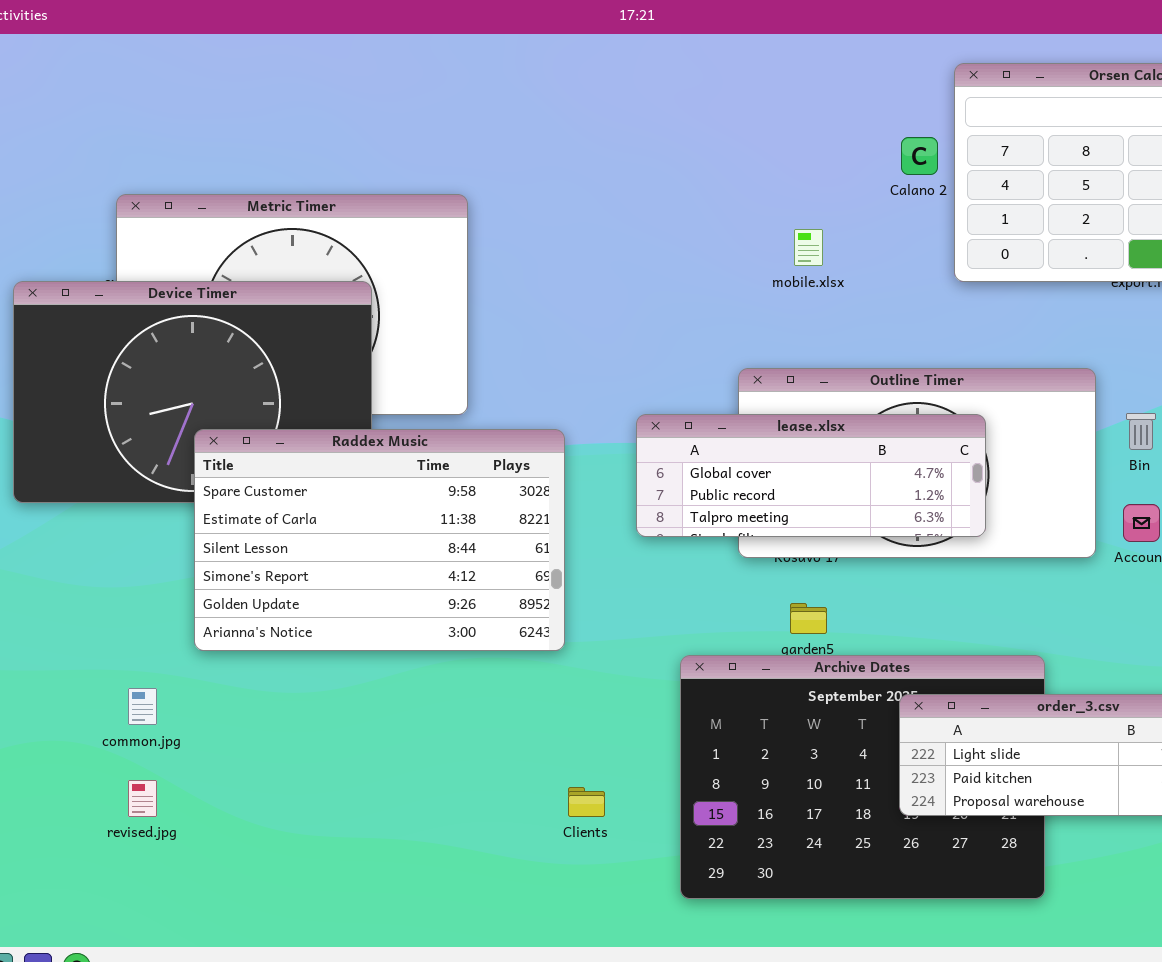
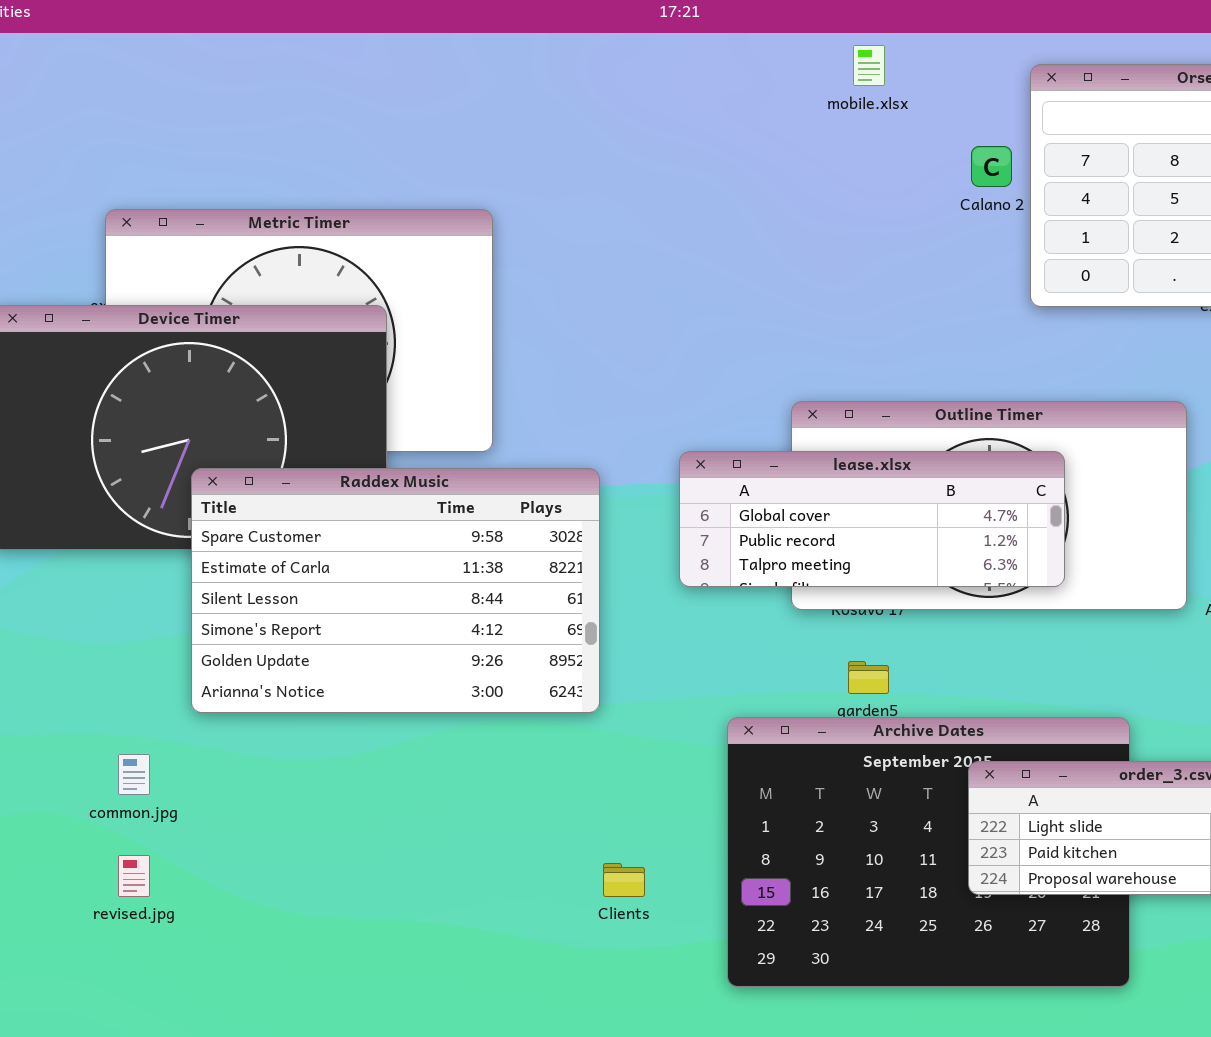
mobile.xlsx: [794,229,823,266] -> [853,45,885,86], moved

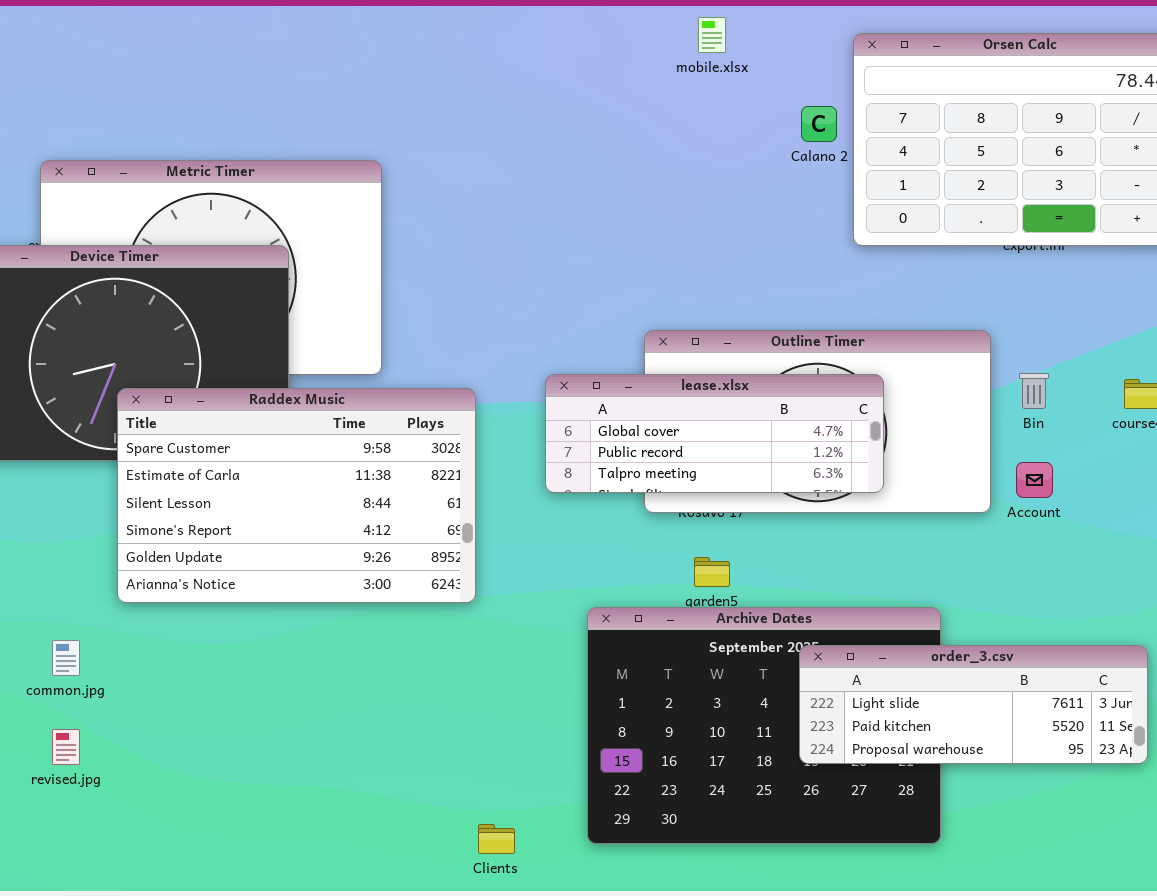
Clients: [603,863,645,897] -> [478,824,515,854], moved

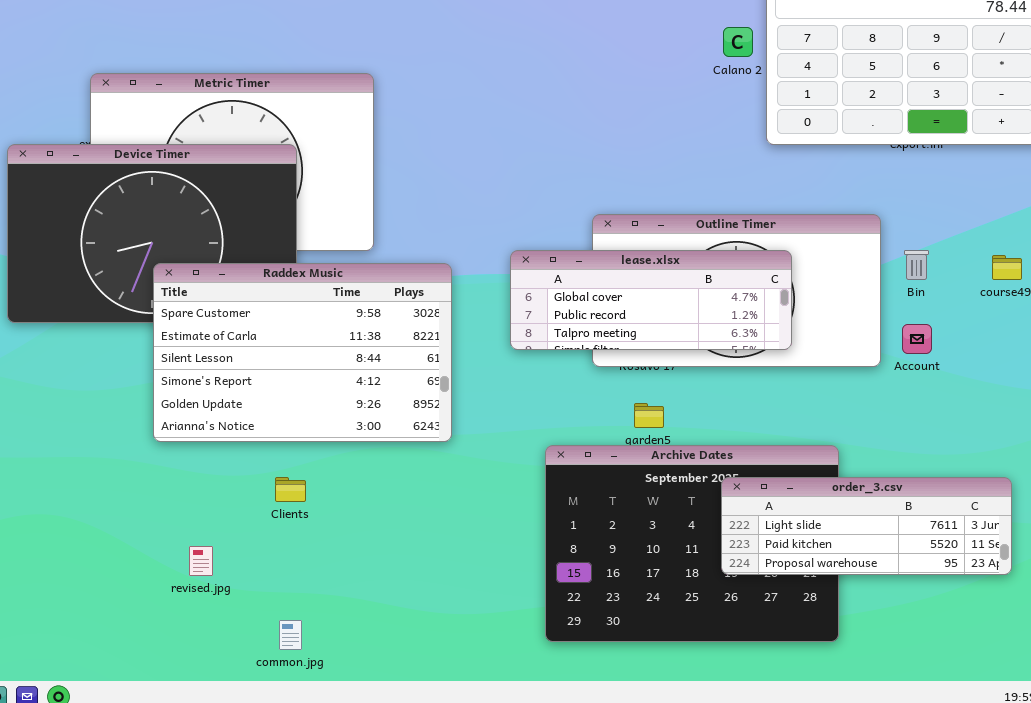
common.jpg: [52,640,80,676] -> [279,620,302,650], moved
revised.jpg: [52,729,80,765] -> [189,546,213,576], moved
Clients: [478,824,515,854] -> [275,477,306,502], moved

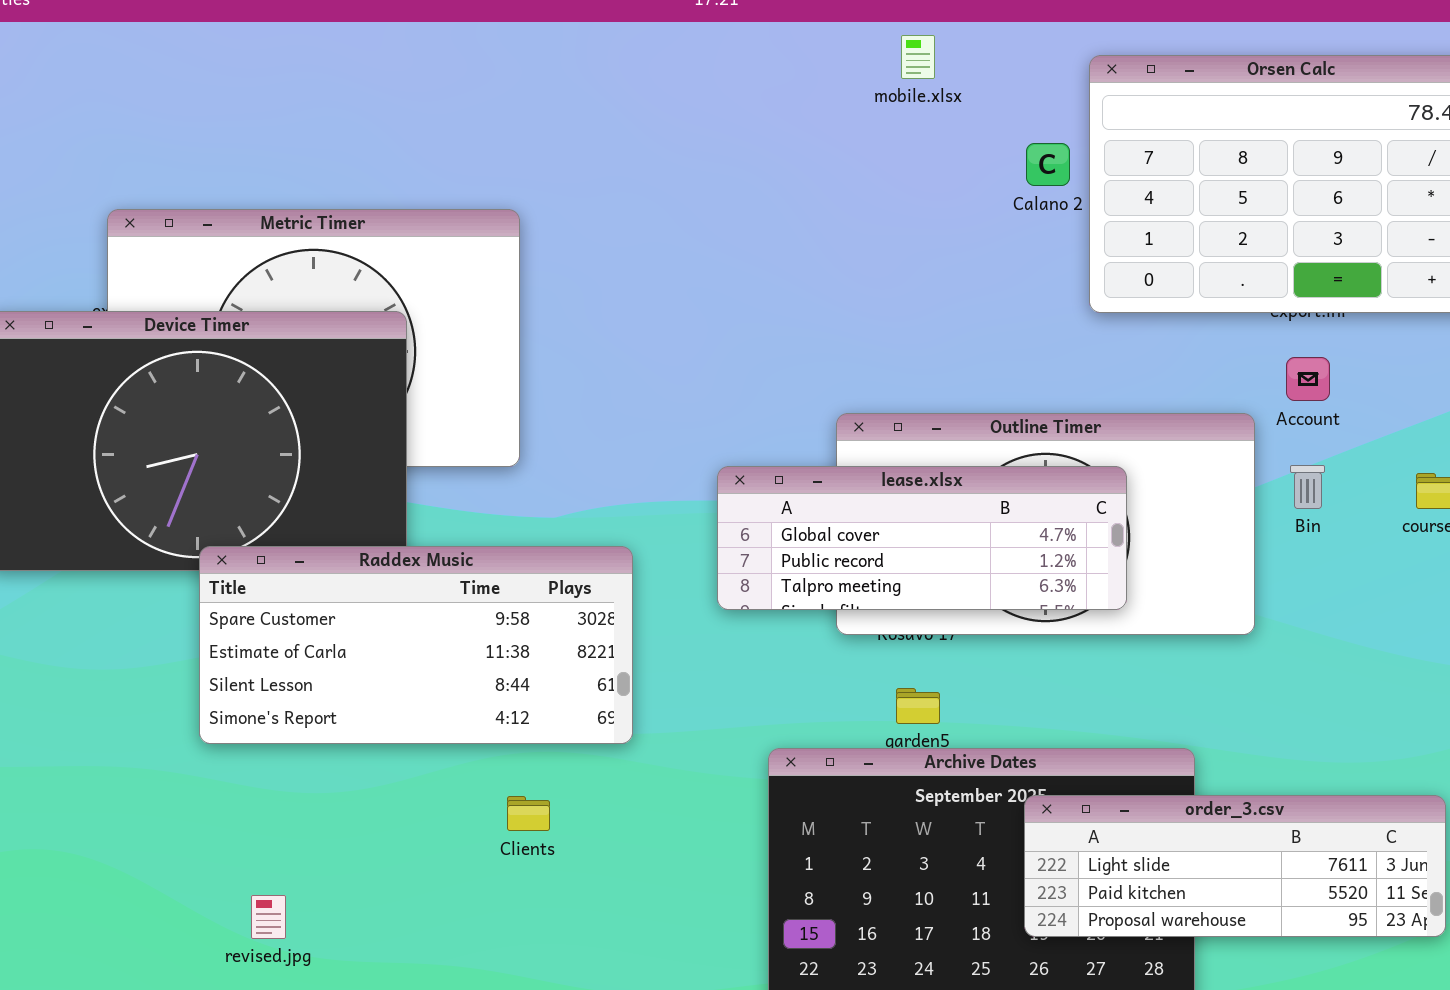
Raddex Music: [153,263,452,442] -> [199,546,633,744], resized
Account: [902,324,932,354] -> [1286,357,1330,401], moved
Clients: [275,477,306,502] -> [507,796,550,831], moved

